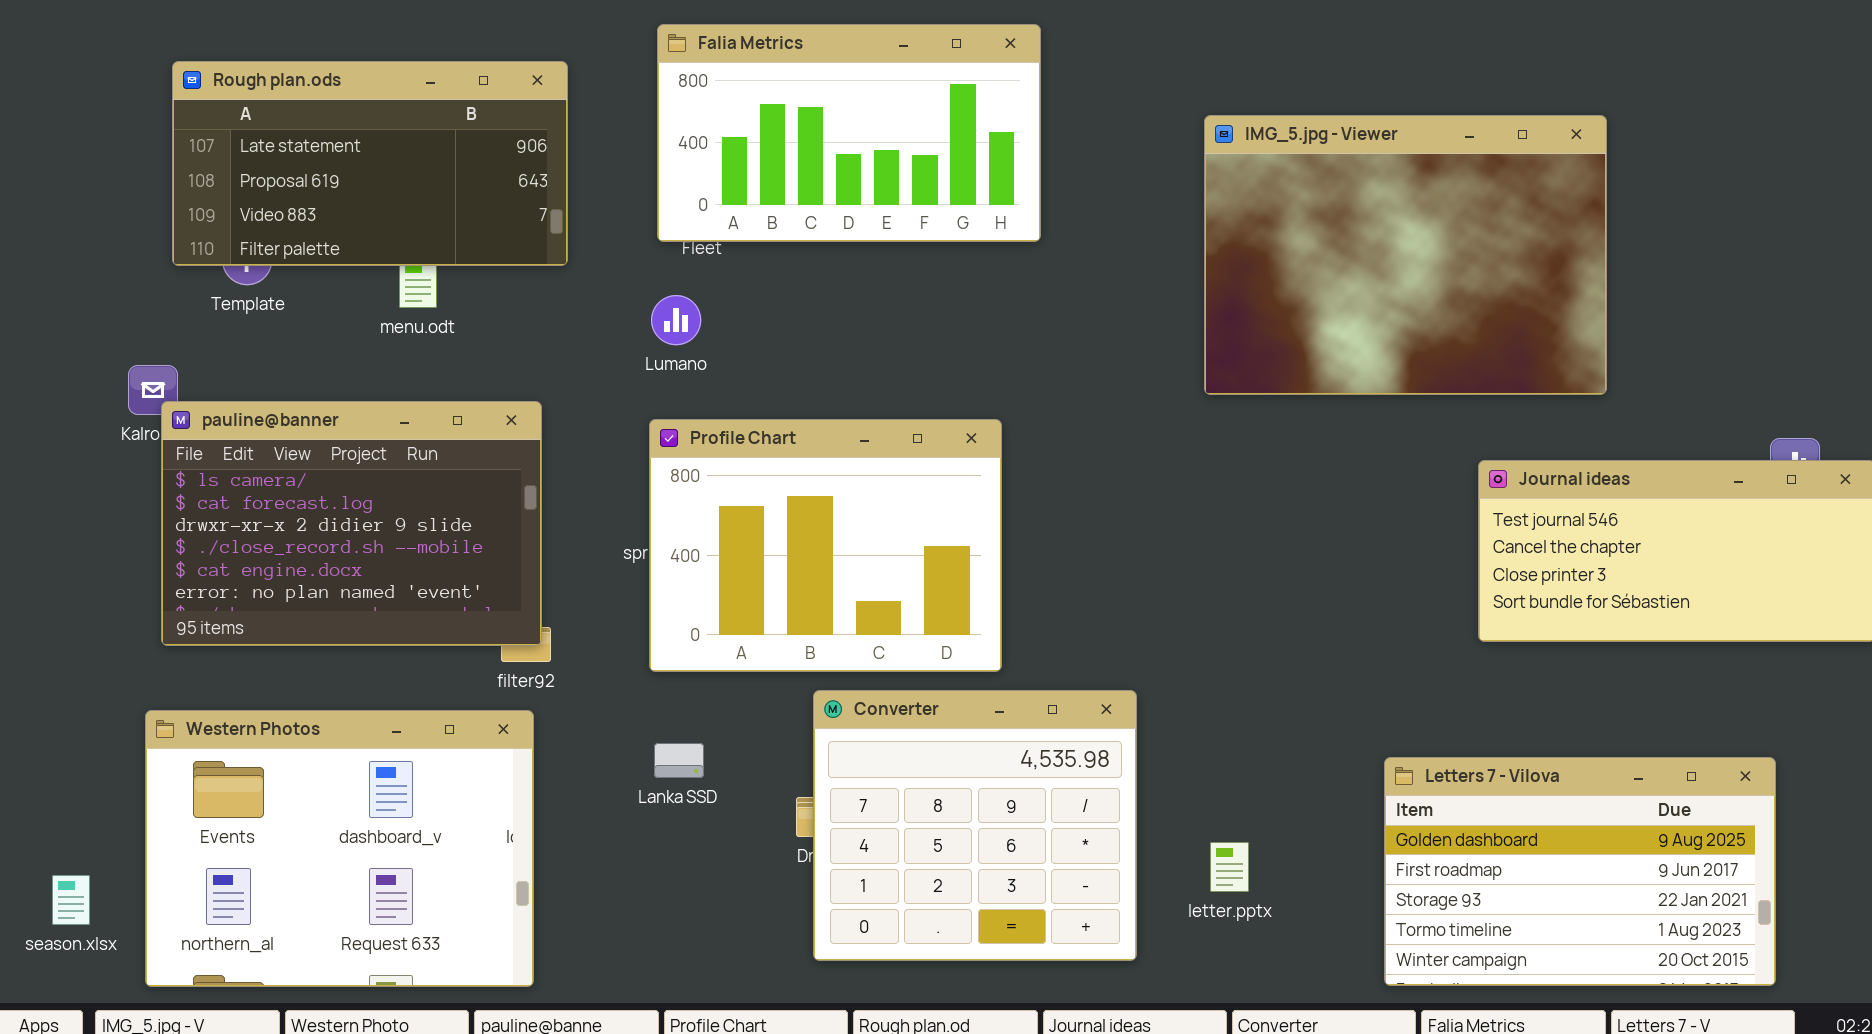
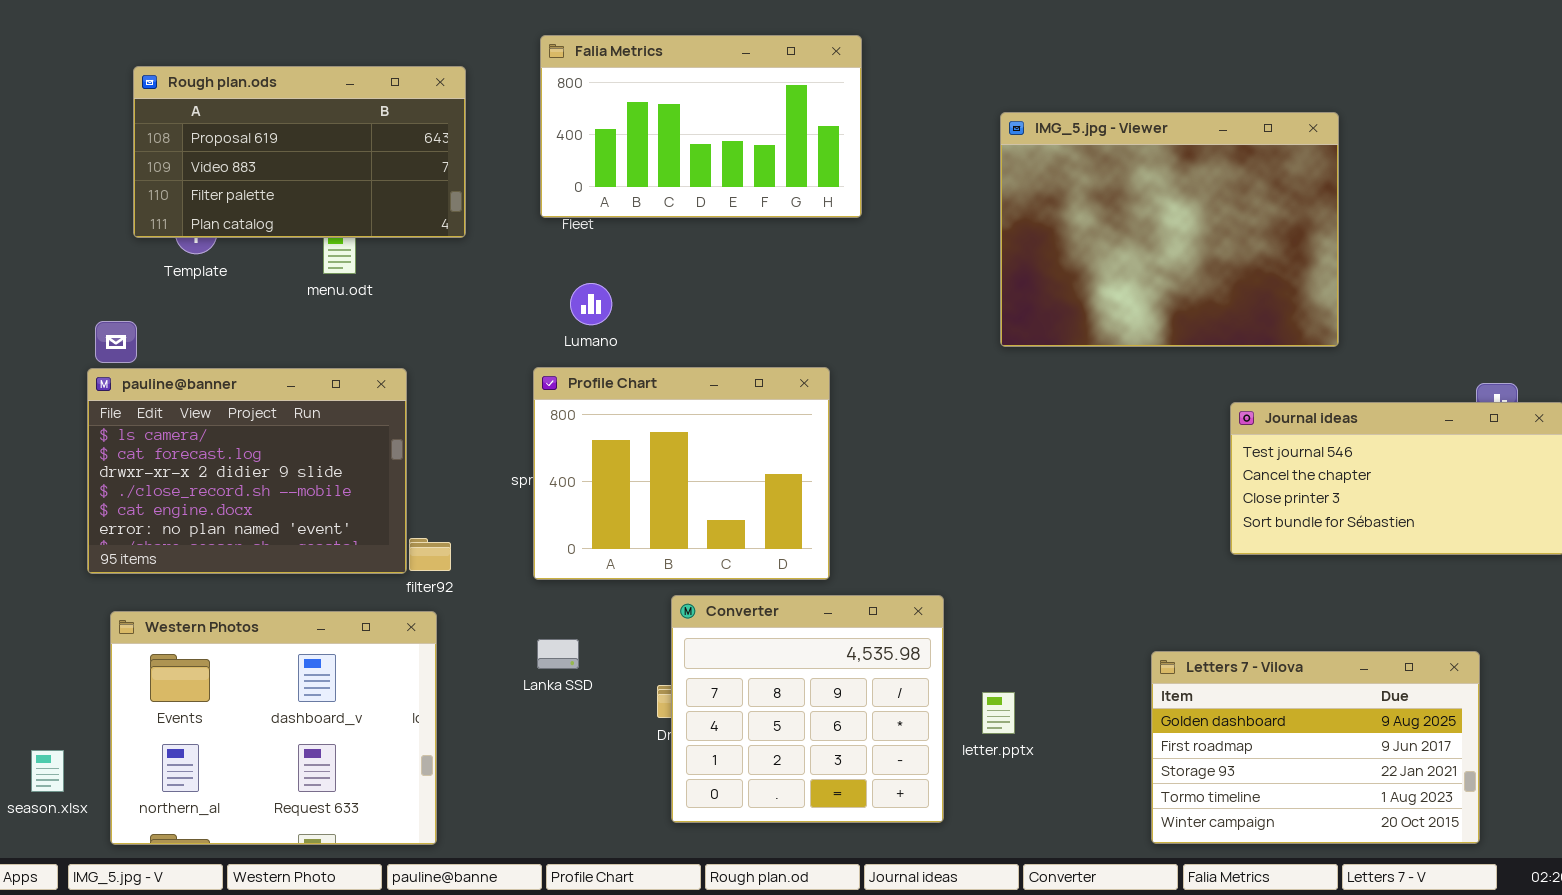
Rough plan.ods: [172,61,568,266] -> [133,66,466,238], scrolled down 1 row
Lumano: [651,295,701,345] -> [570,283,612,325], moved
pauline@banner: [161,401,542,646] -> [87,368,407,574], moved
letter.pptx: [1210,842,1249,892] -> [982,692,1015,734], moved

